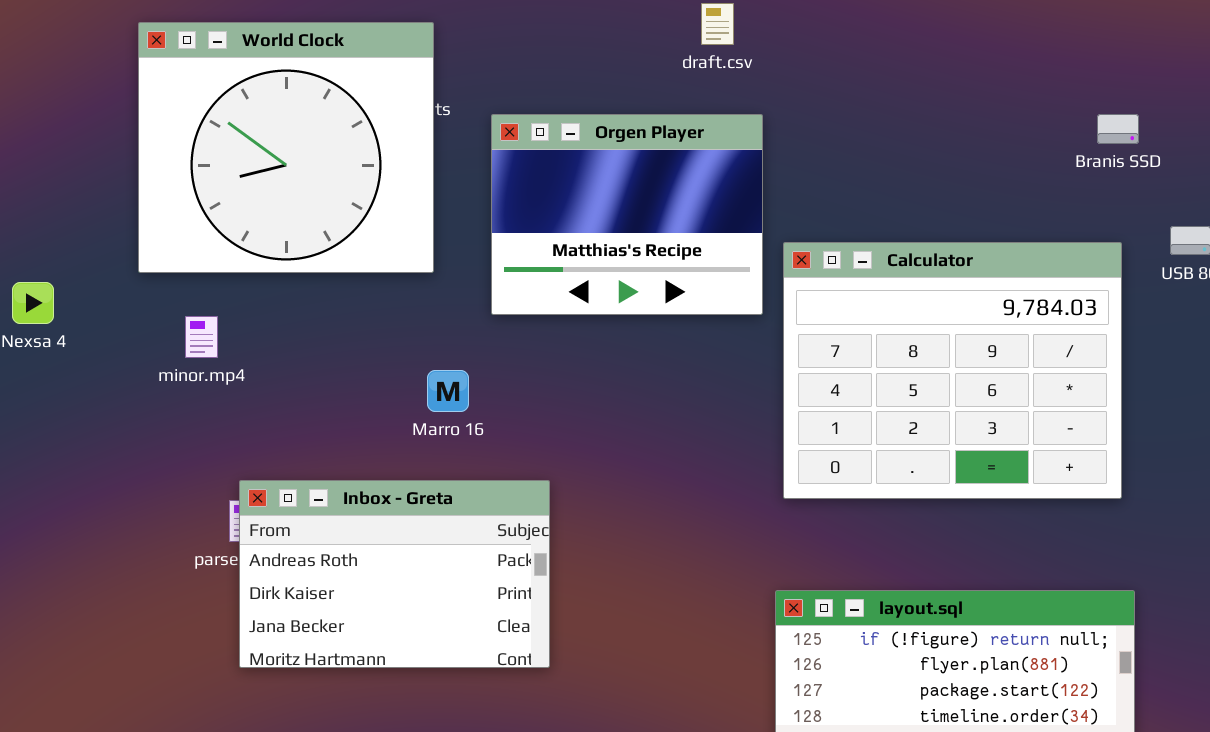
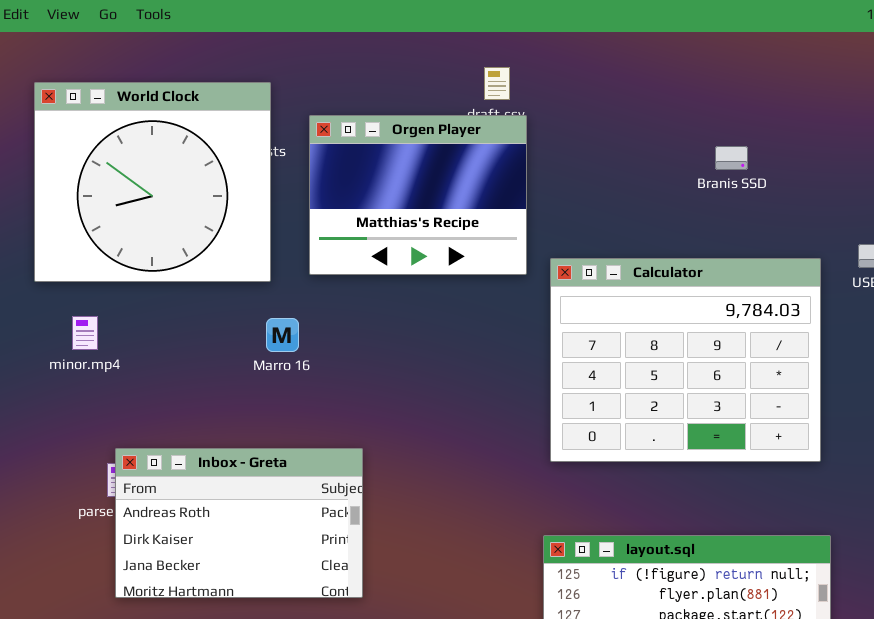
Orgen Player: [491,114,763,315] -> [309,115,527,275], moved
Branis SSD: [1097,114,1139,144] -> [715,146,748,170], moved
Marro 16: [427,370,469,412] -> [266,318,299,352], moved

